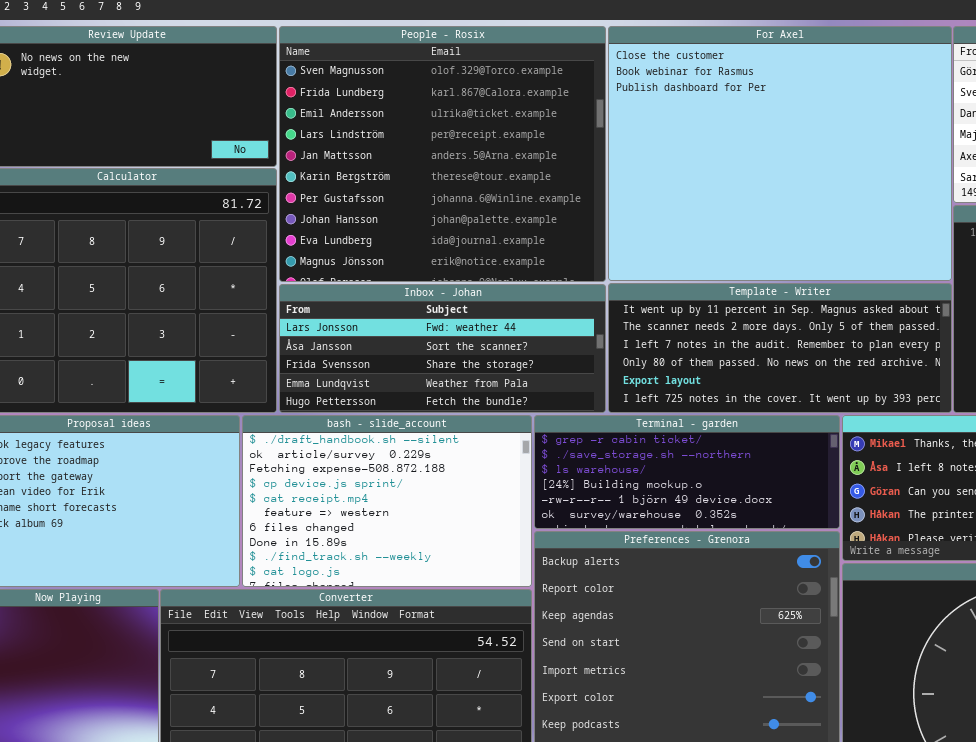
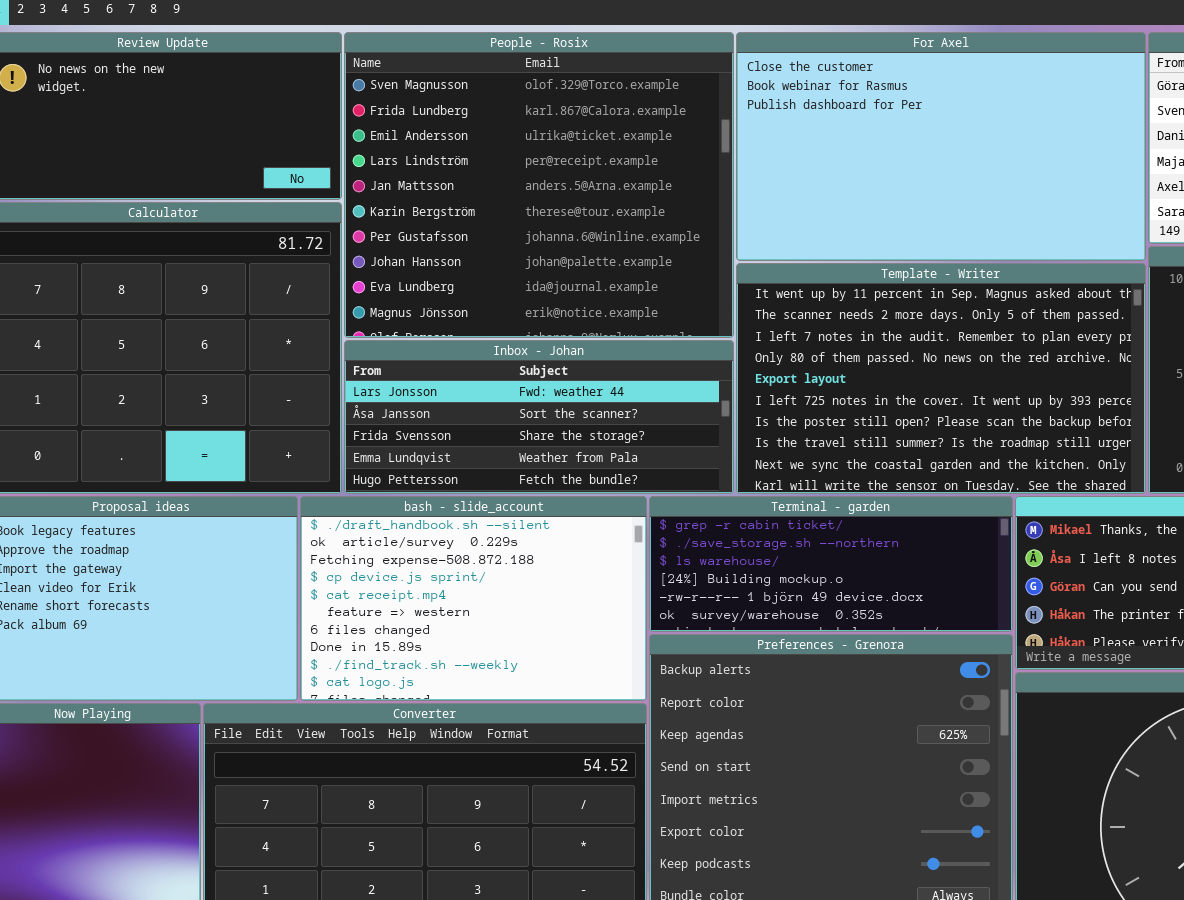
For Axel: [608,26,952,281] -> [736,32,1146,261], resized
Template - Writer: [608,283,952,413] -> [736,263,1146,494], resized

